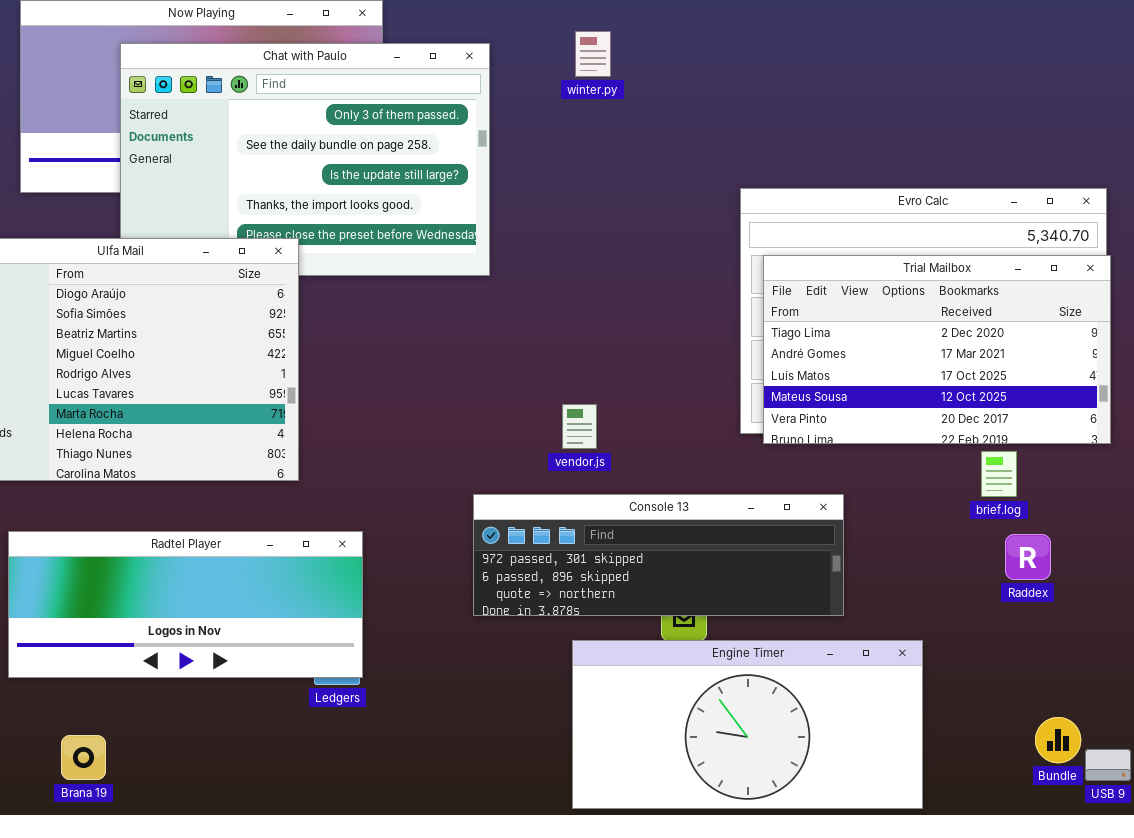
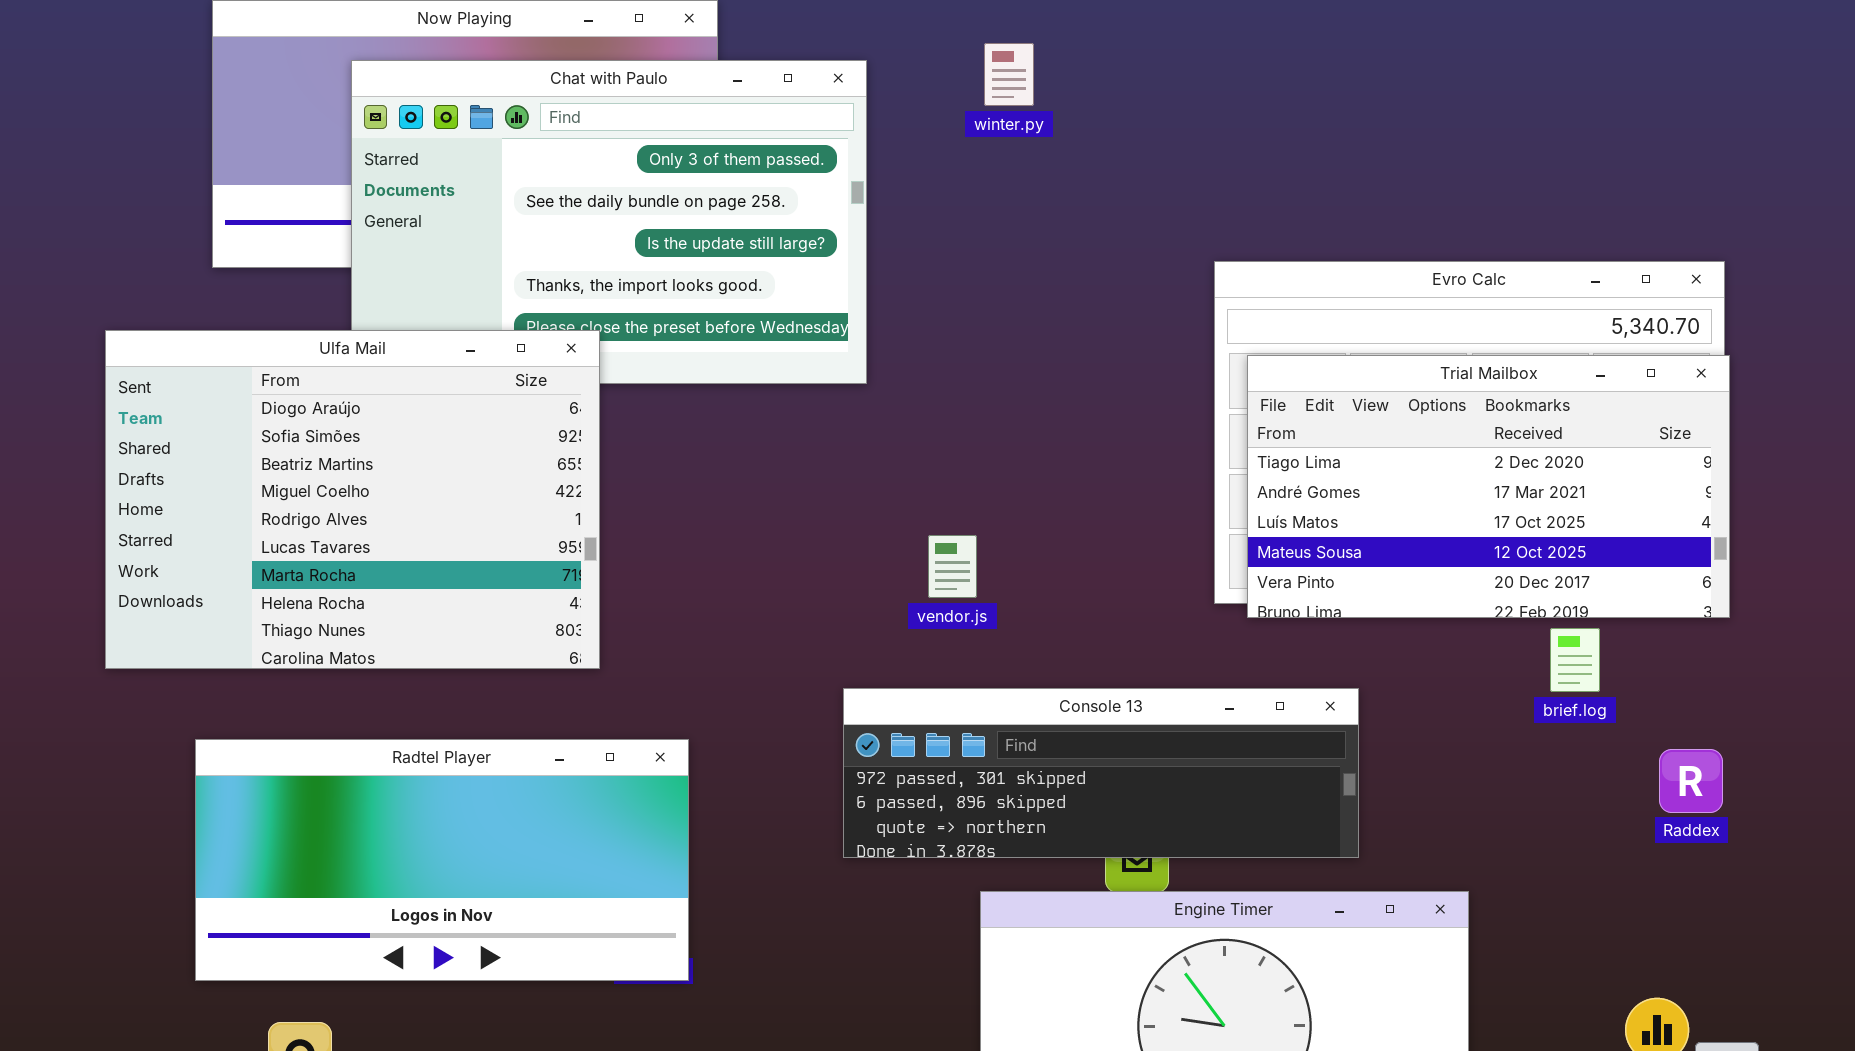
vendor.js: [562,404,597,449] -> [928,535,977,598], moved
Radtel Player: [8,531,363,678] -> [195,739,689,981], resized
Raddex: [1005,534,1051,580] -> [1659,749,1723,813], moved

